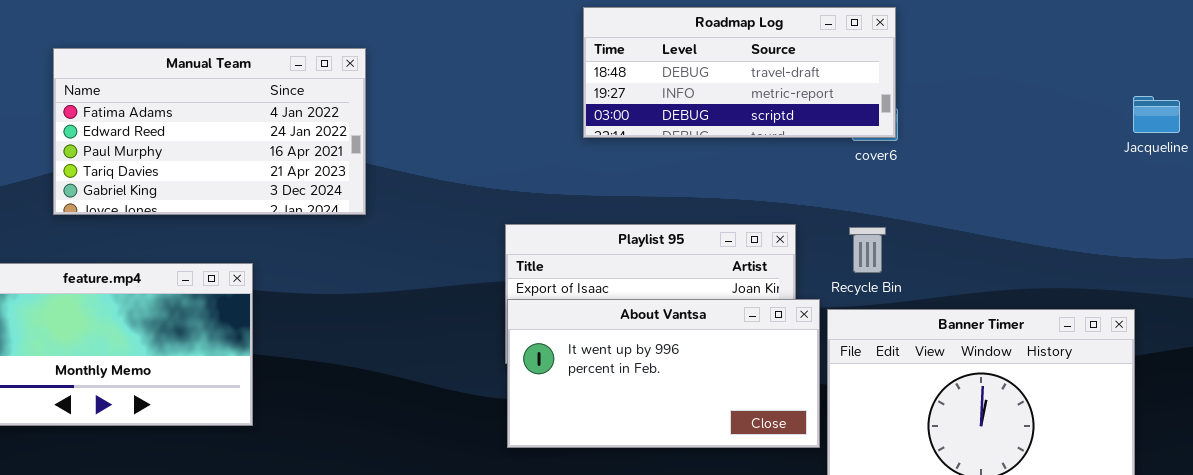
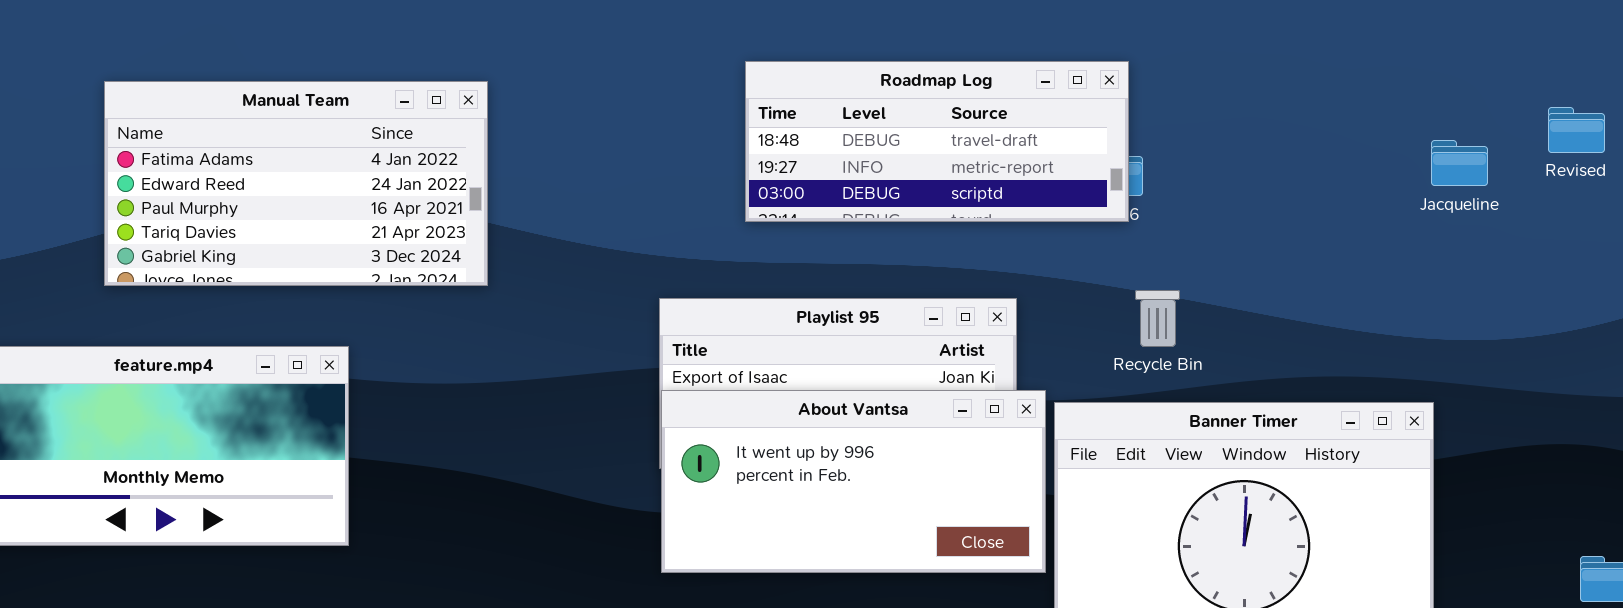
Roadmap Log: [583,7,896,138] -> [745,61,1129,222], moved
Recycle Bin: [849,227,886,273] -> [1135,290,1180,347], moved

